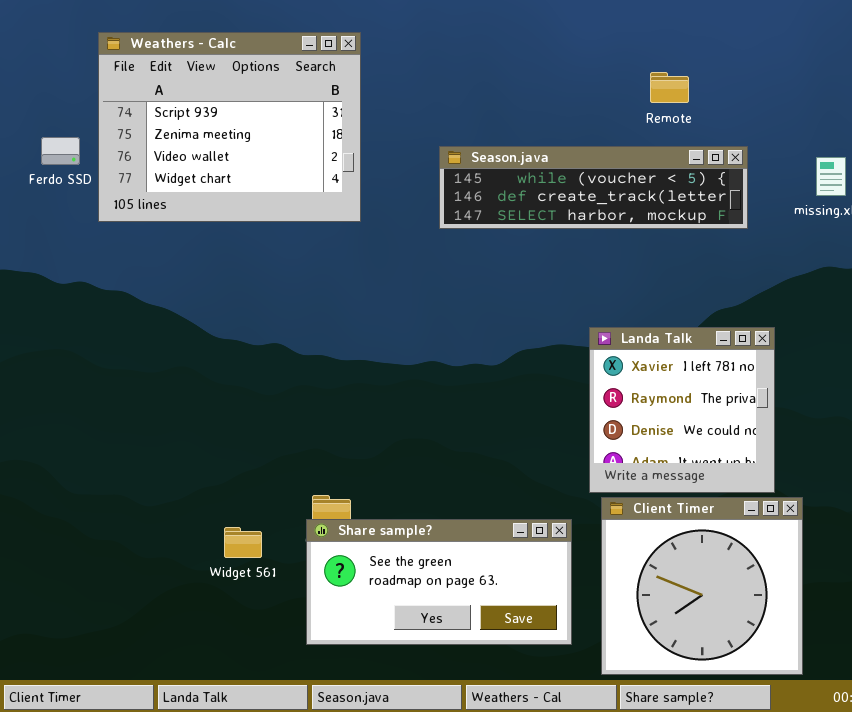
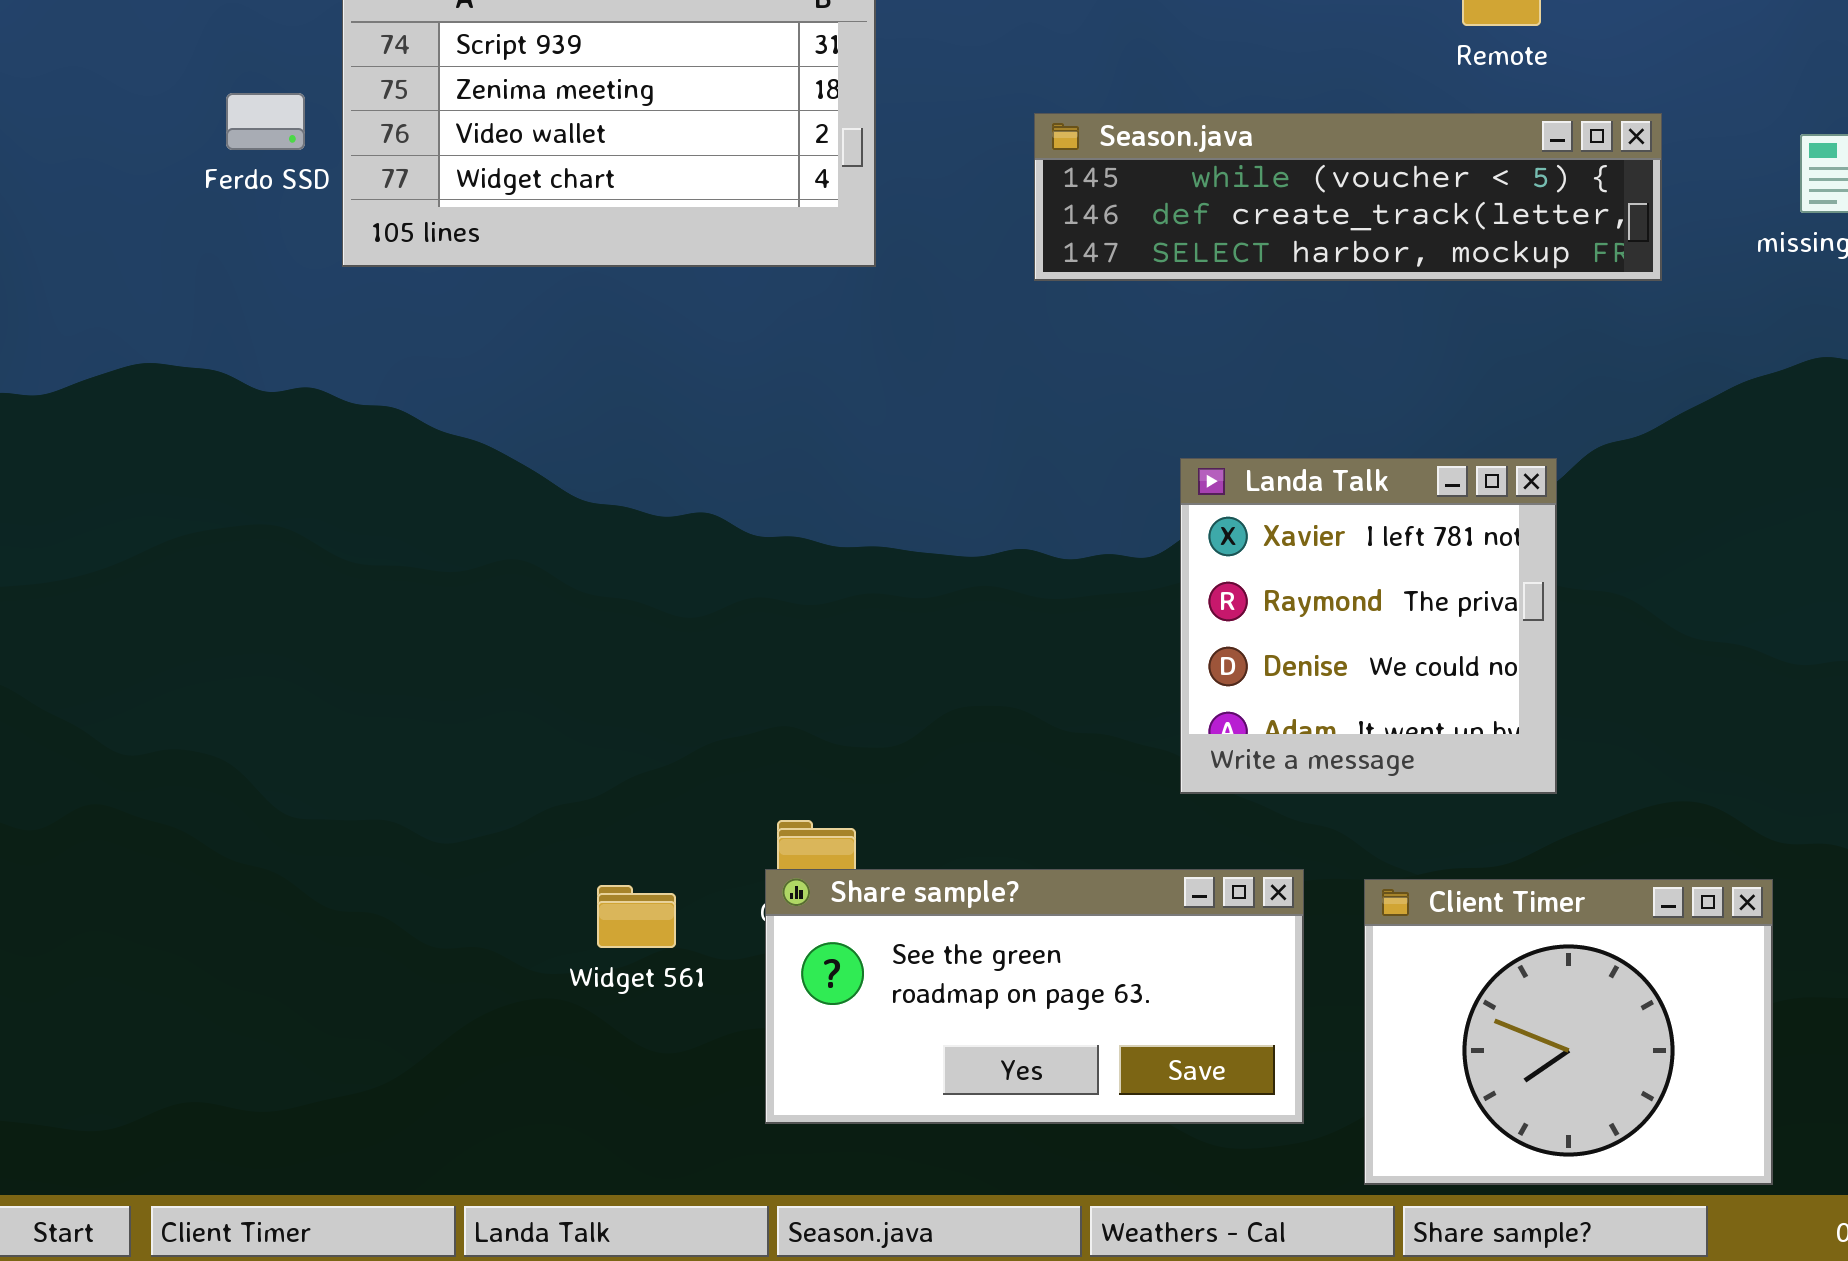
Landa Talk: [589,327,775,493] -> [1180,458,1557,794], moved
Client Timer: [601,497,803,675] -> [1364,879,1773,1185], resized

